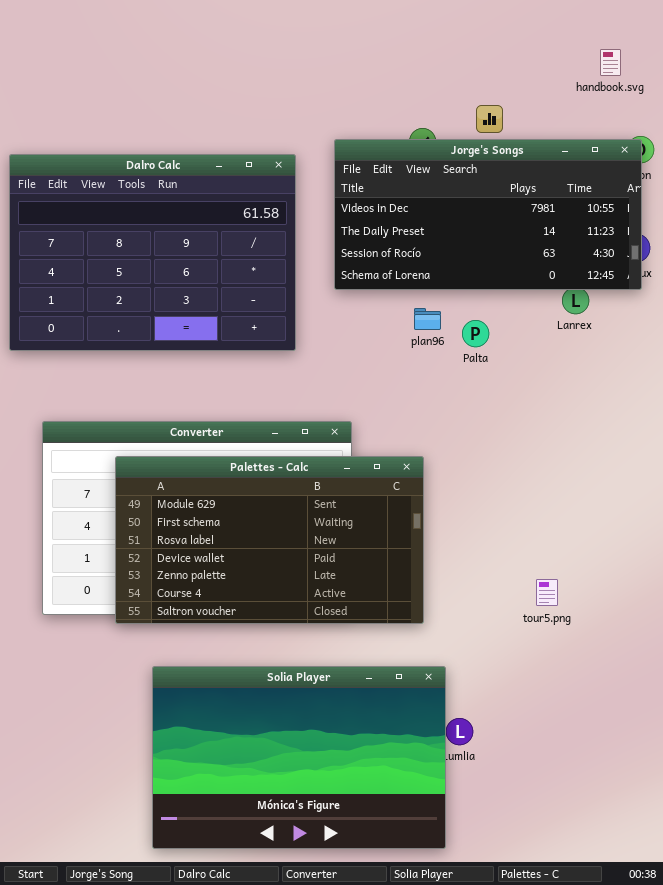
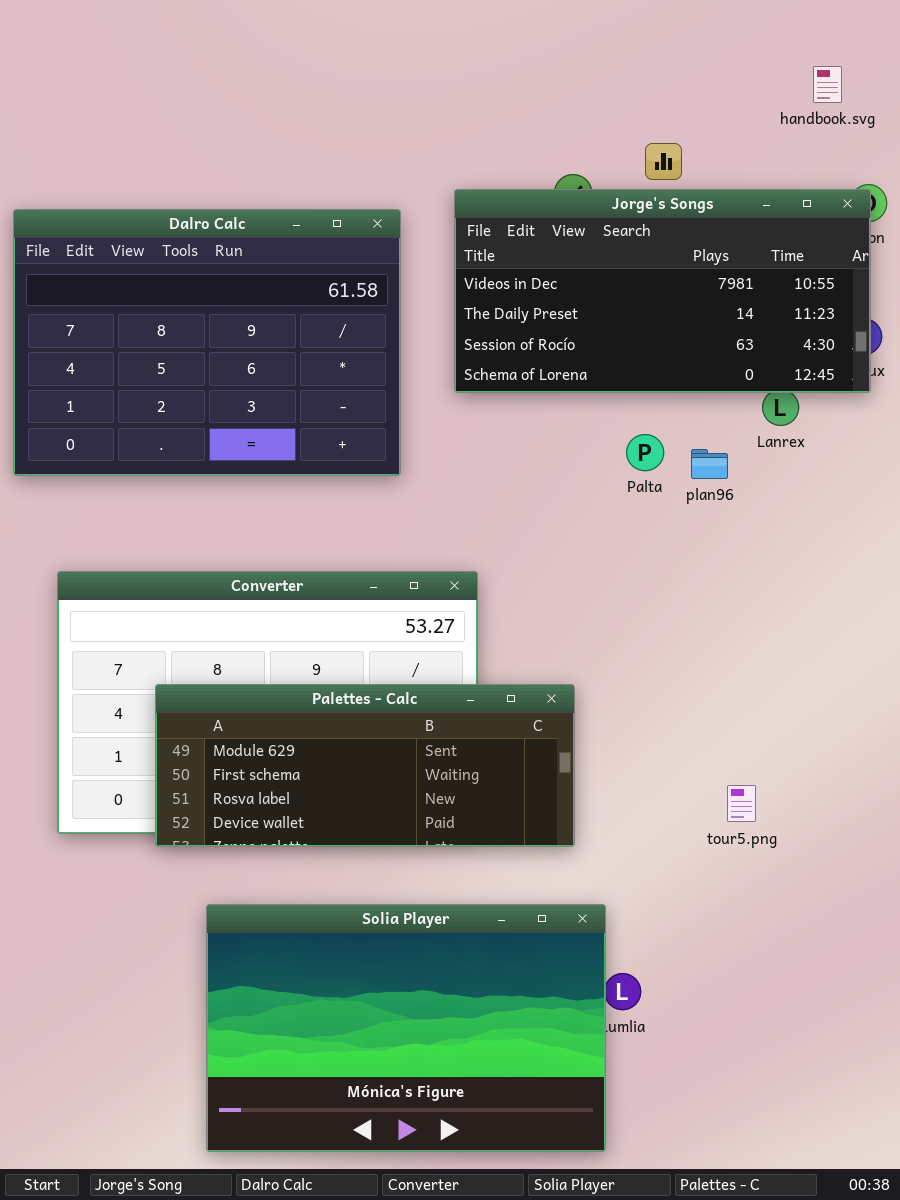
plan96: [414,308,441,330] -> [691,449,728,479], moved
Palettes - Calc: [115,456,424,624] -> [155,684,575,847], resized

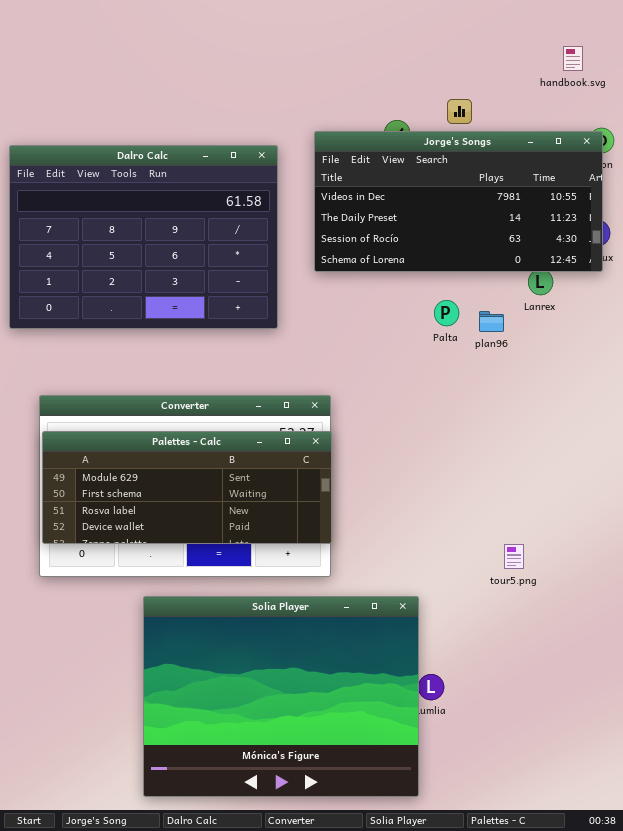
Palettes - Calc: [155,684,575,847] -> [42,431,332,544], moved
Solia Player: [206,904,606,1152] -> [143,596,419,797], resized

